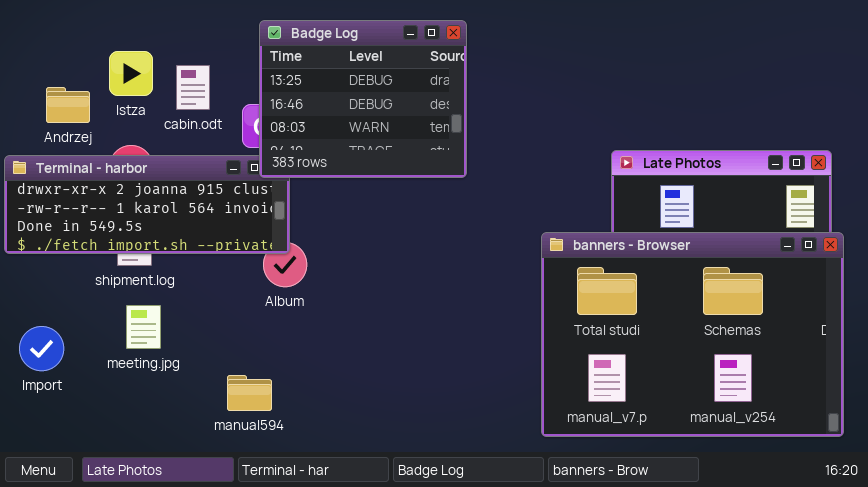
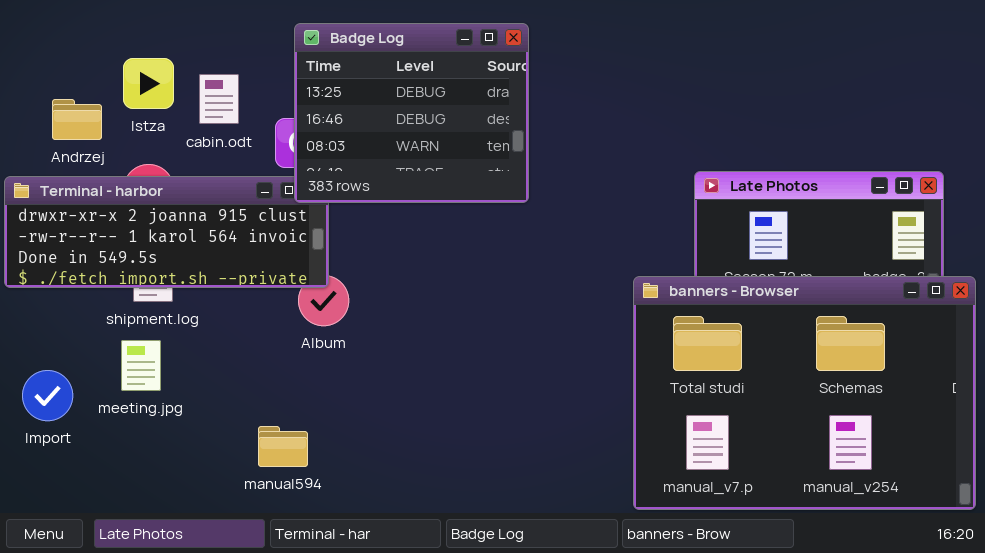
banners - Browser: [541,232,844,437] -> [633,276,976,510], moved
meeting.jpg: [126,305,161,349] -> [121,340,161,391], moved

